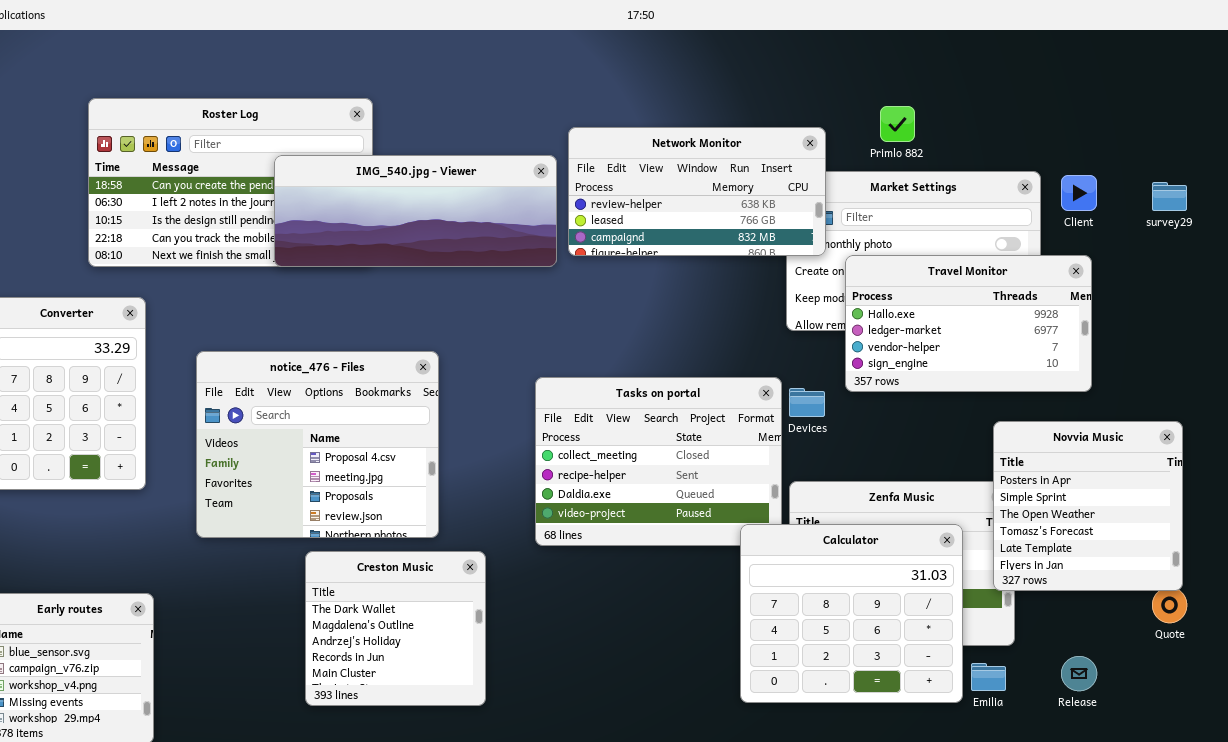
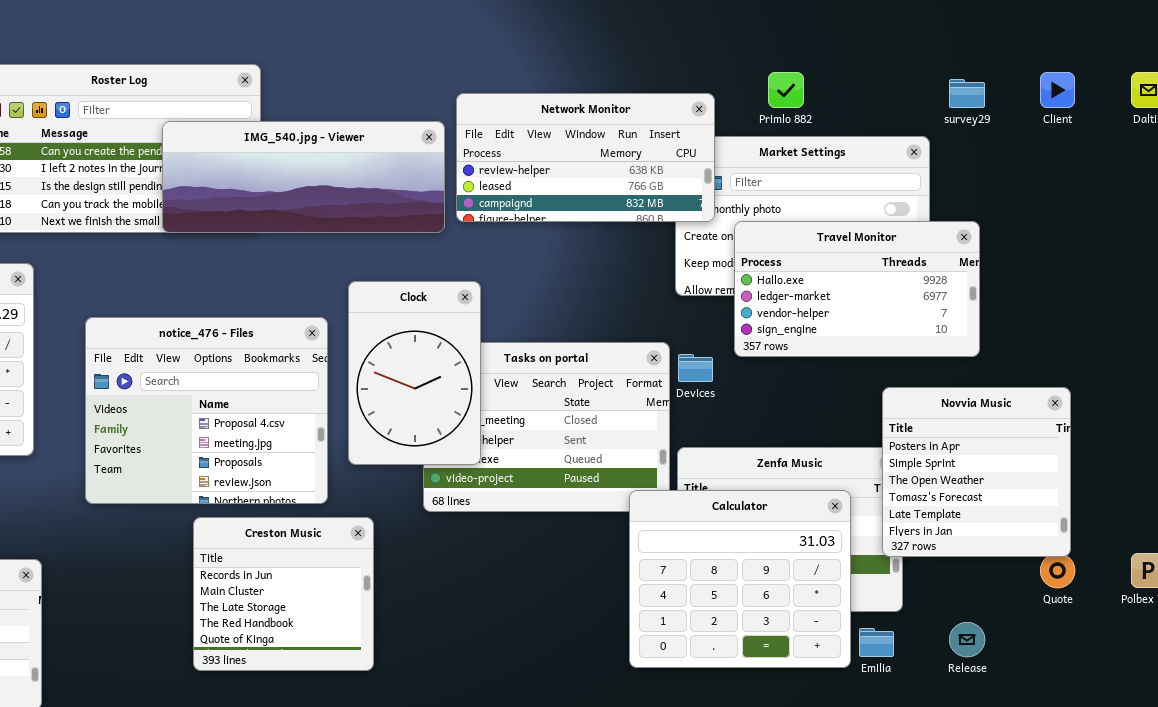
Client: [1061,175,1097,211] -> [1040,72,1075,108], moved
survey29: [1152,182,1187,211] -> [949,79,985,108], moved
Clock: none -> [348,281,481,465], opened
Creston Music: [305,551,486,706] -> [193,517,374,671], scrolled down 3 rows

